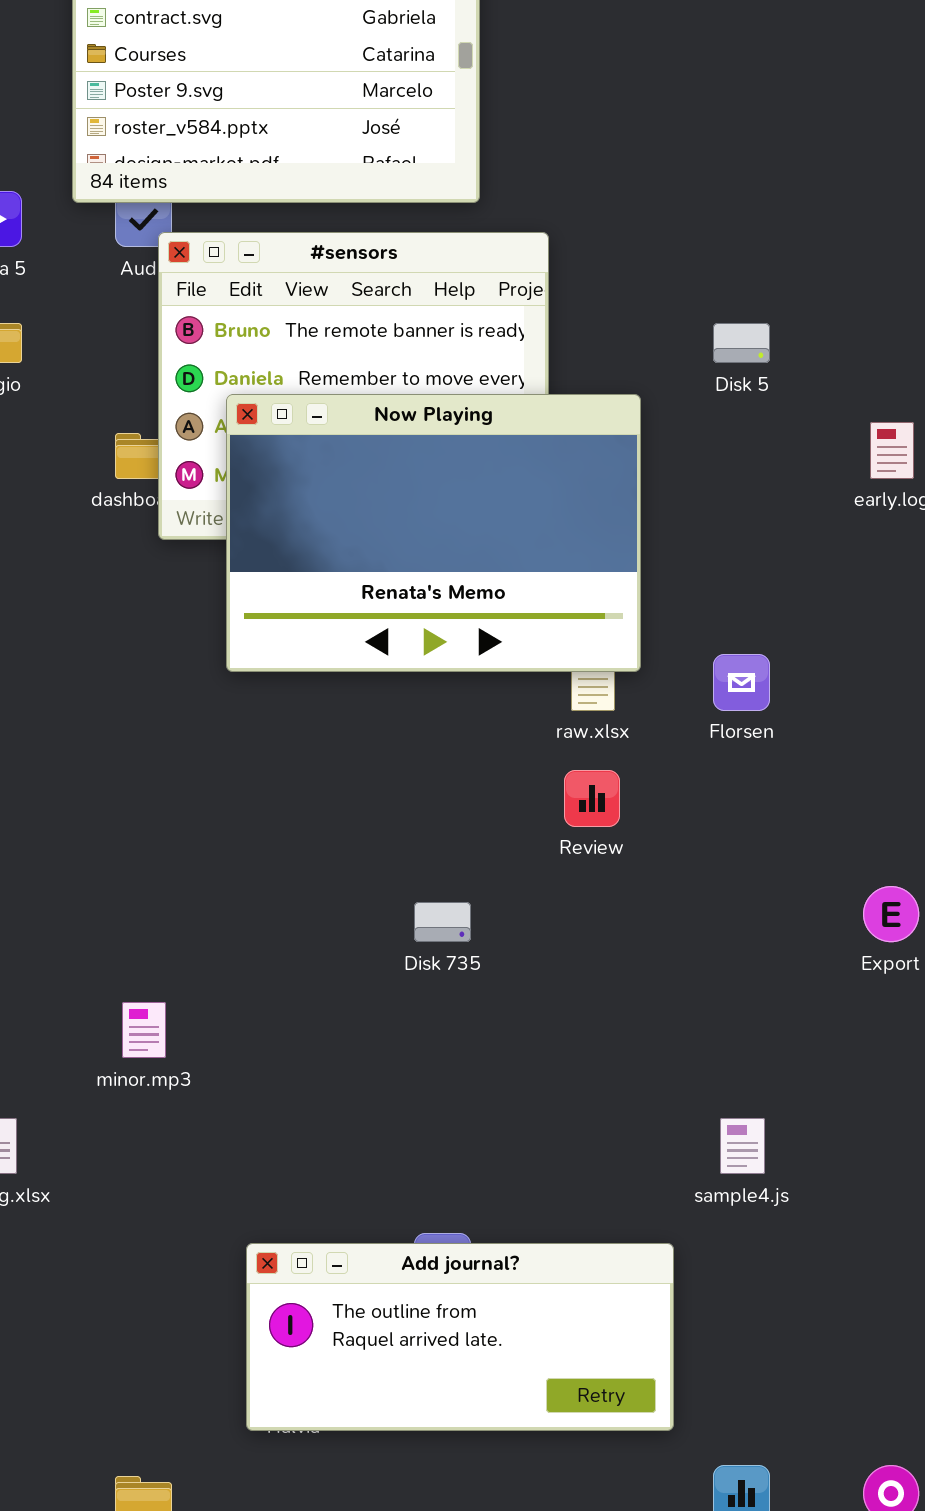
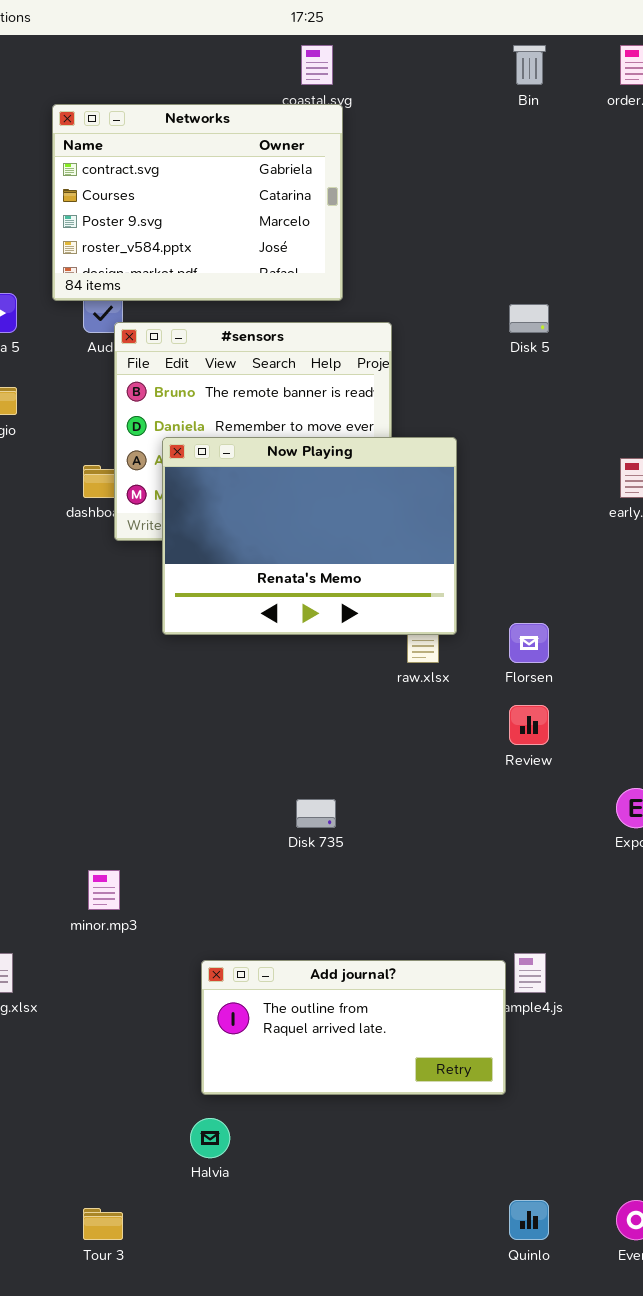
Disk 5: [713,323,770,363] -> [509,304,549,333], moved
Review: [564,770,620,827] -> [509,705,549,745], moved
Add journal?: [246,1243,674,1431] -> [201,960,506,1095], moved

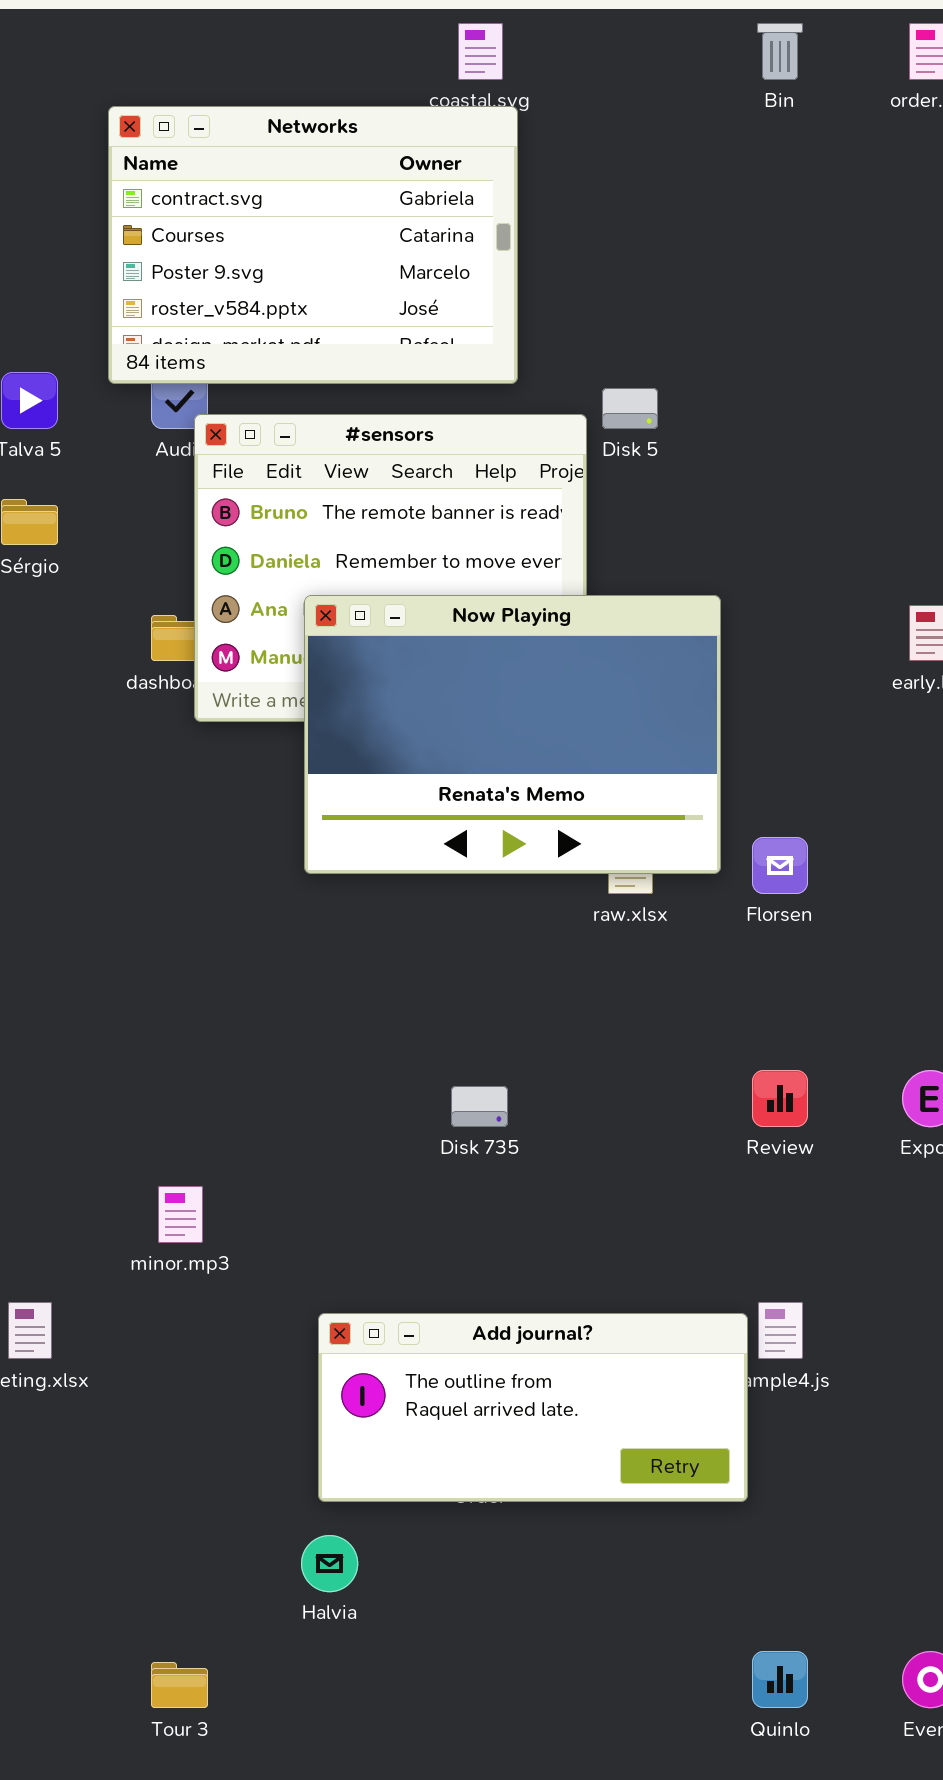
Disk 5: [509,304,549,333] -> [602,388,658,429], moved
Now Playing: [162,437,457,635] -> [304,595,721,874], moved
Review: [509,705,549,745] -> [752,1070,808,1127], moved

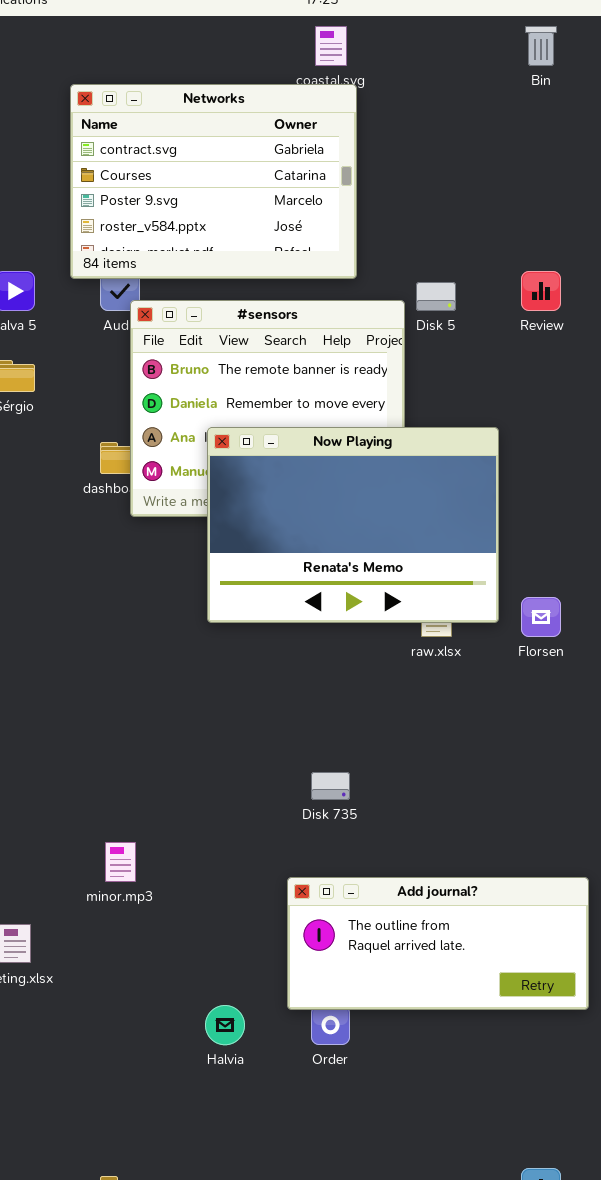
Review: [752,1070,808,1127] -> [521,271,561,311], moved
Add journal?: [318,1313,748,1502] -> [287,877,589,1010], moved
Halvia: [301,1535,358,1592] -> [205,1005,245,1045], moved

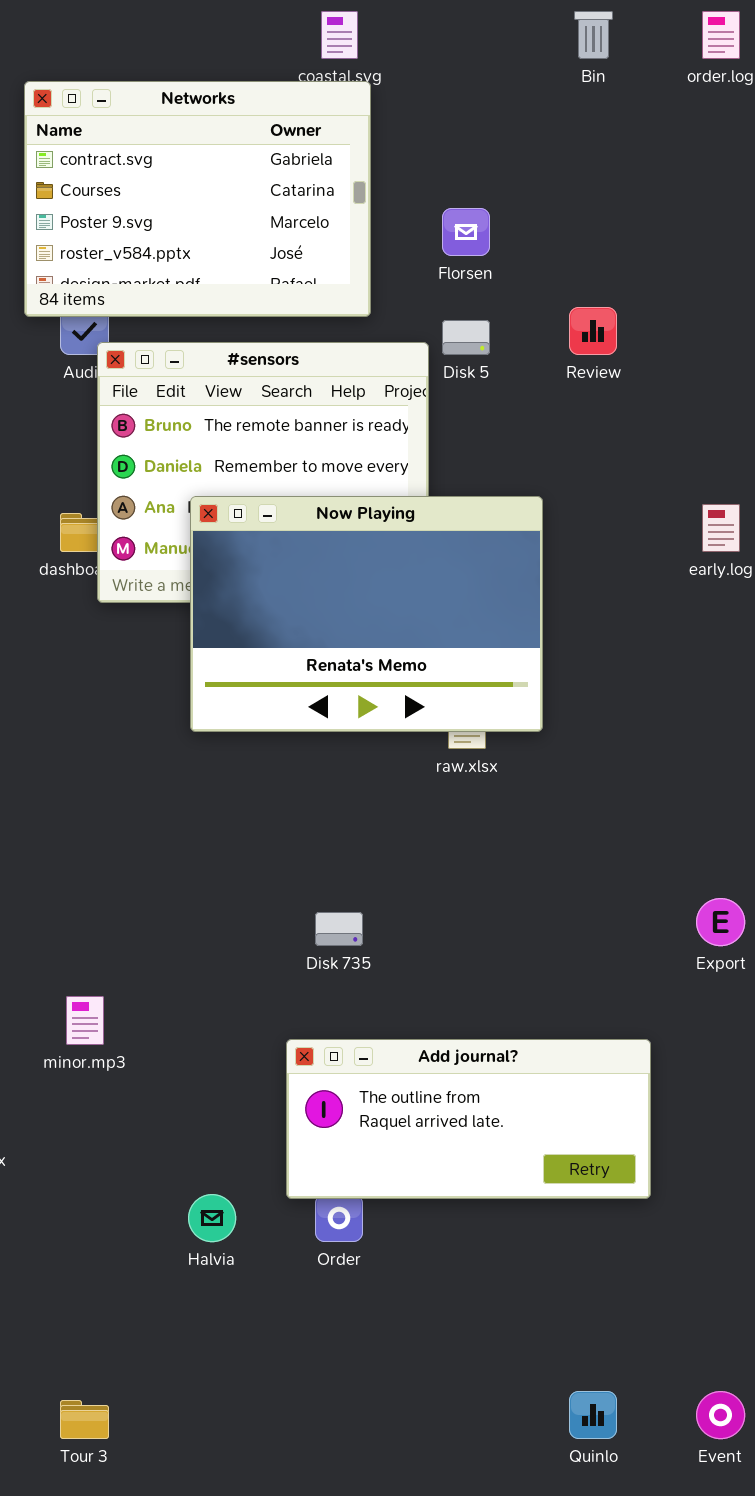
Florsen: [521,597,561,637] -> [442,208,490,256], moved

